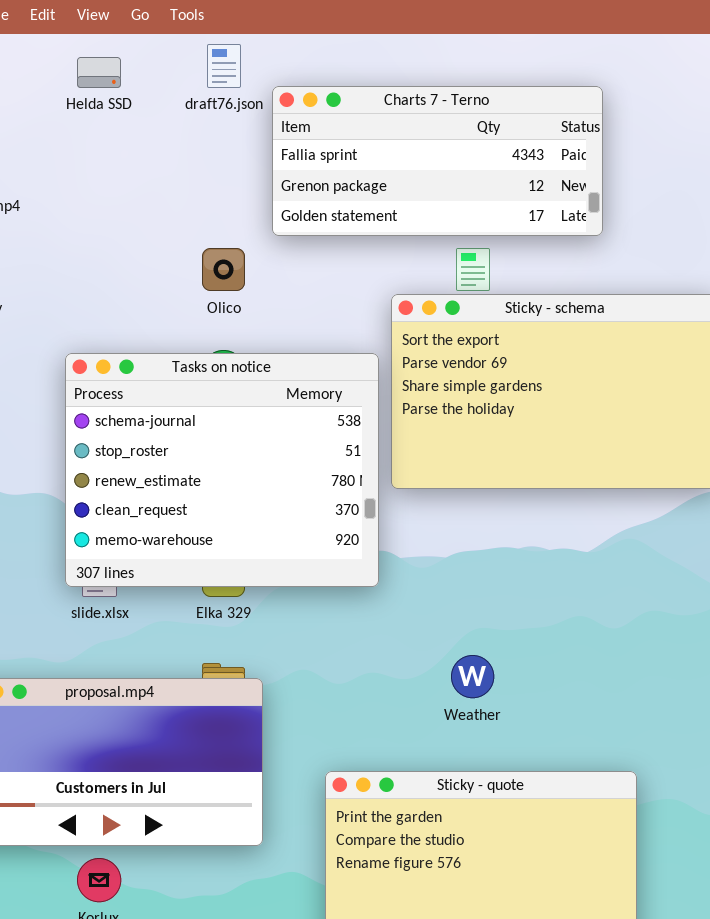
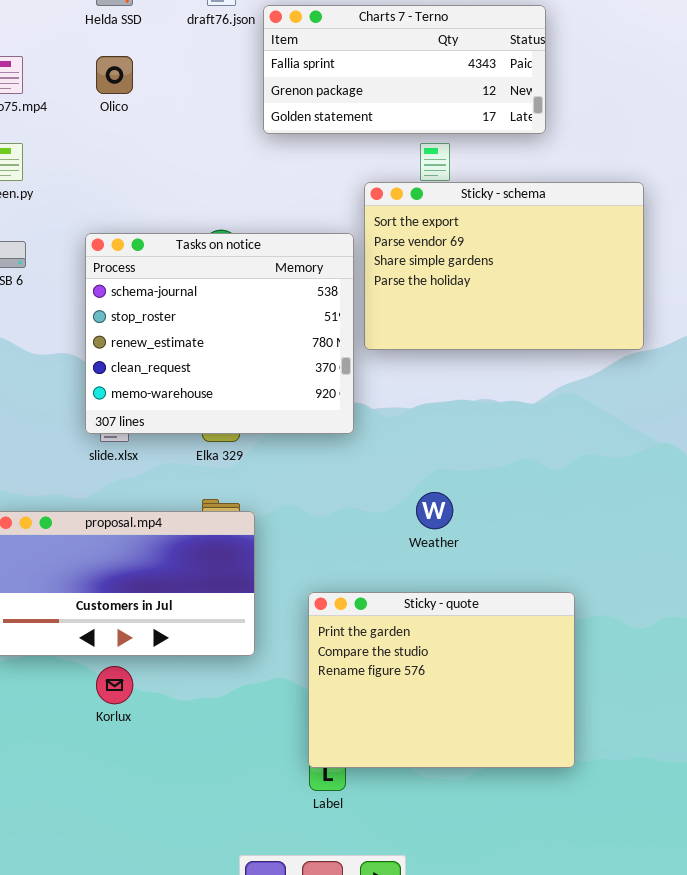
Olico: [202,248,245,291] -> [96,56,133,94], moved

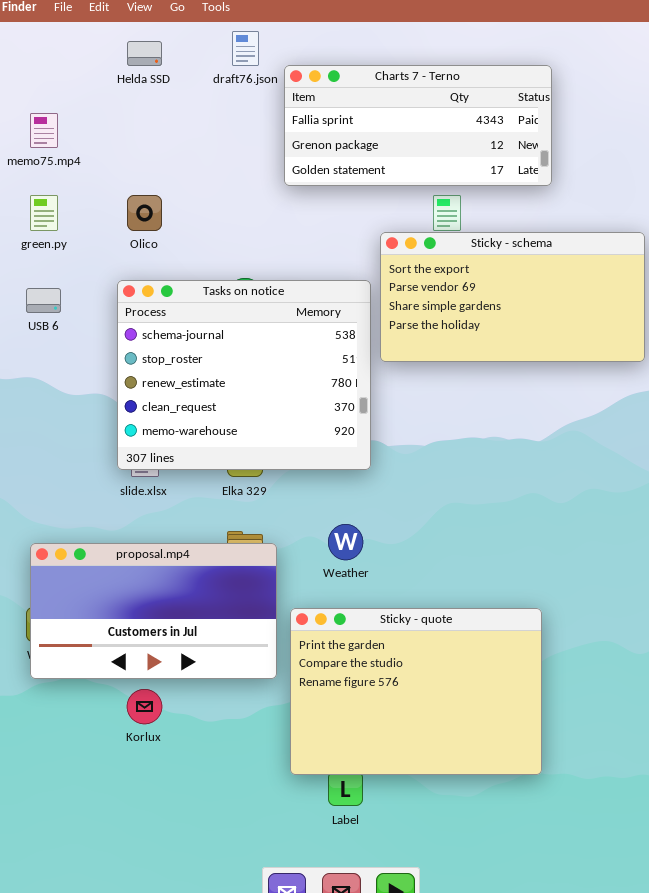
Olico: [96,56,133,94] -> [127,195,162,231], moved
Sticky - schema: [364,182,644,350] -> [380,232,645,362], resized
Weather: [416,492,453,529] -> [328,524,363,560], moved
Sticky - quote: [308,592,575,768] -> [290,608,542,775], moved

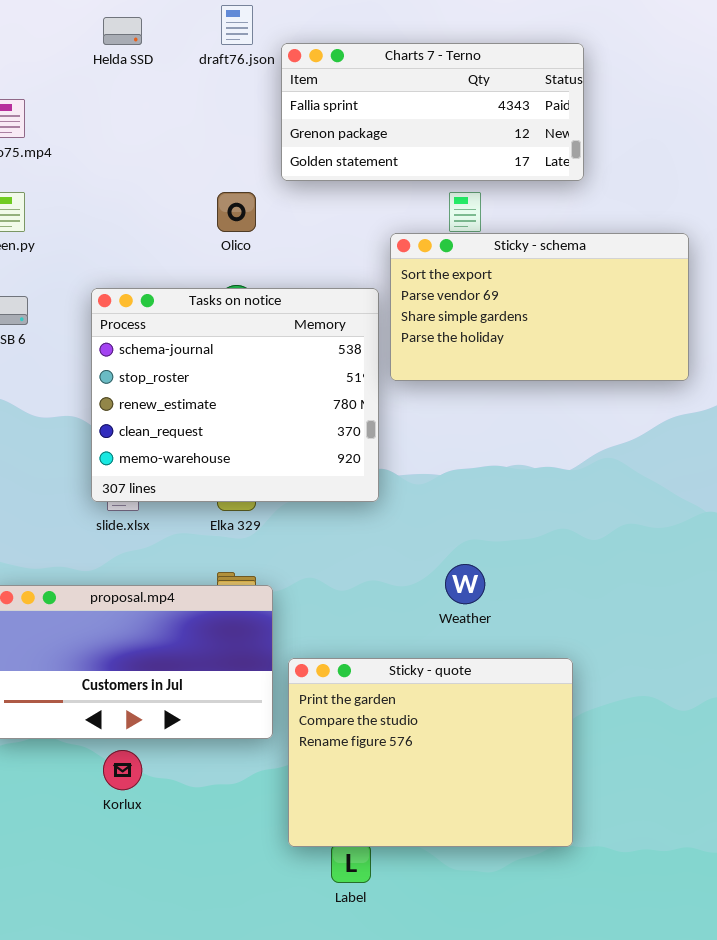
Olico: [127,195,162,231] -> [217,192,256,232], moved
Weather: [328,524,363,560] -> [445,564,485,604], moved

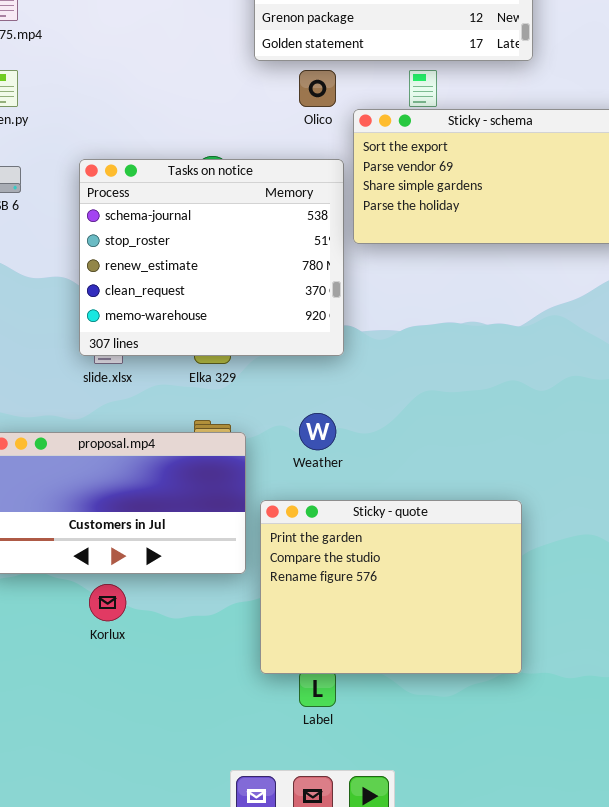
Olico: [217,192,256,232] -> [299,70,336,107], moved
Weather: [445,564,485,604] -> [299,413,336,450], moved

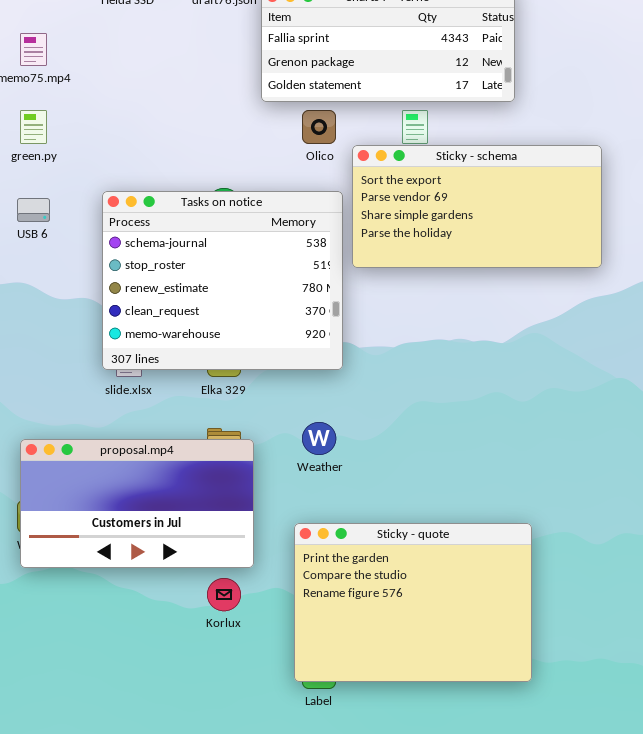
Sticky - quote: [260,500,522,674] -> [294,523,532,682], moved
Korlux: [89,584,126,621] -> [207,578,241,611], moved

